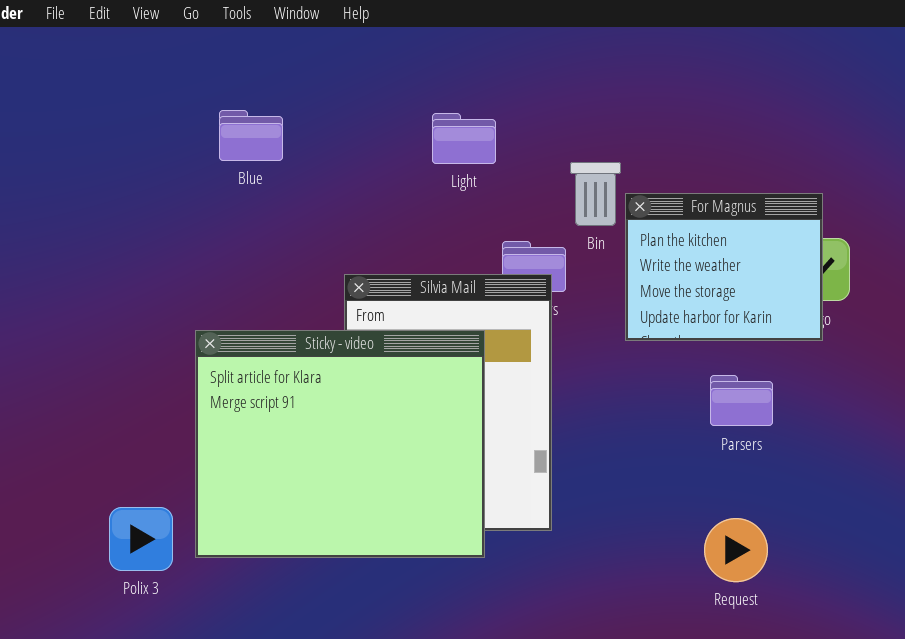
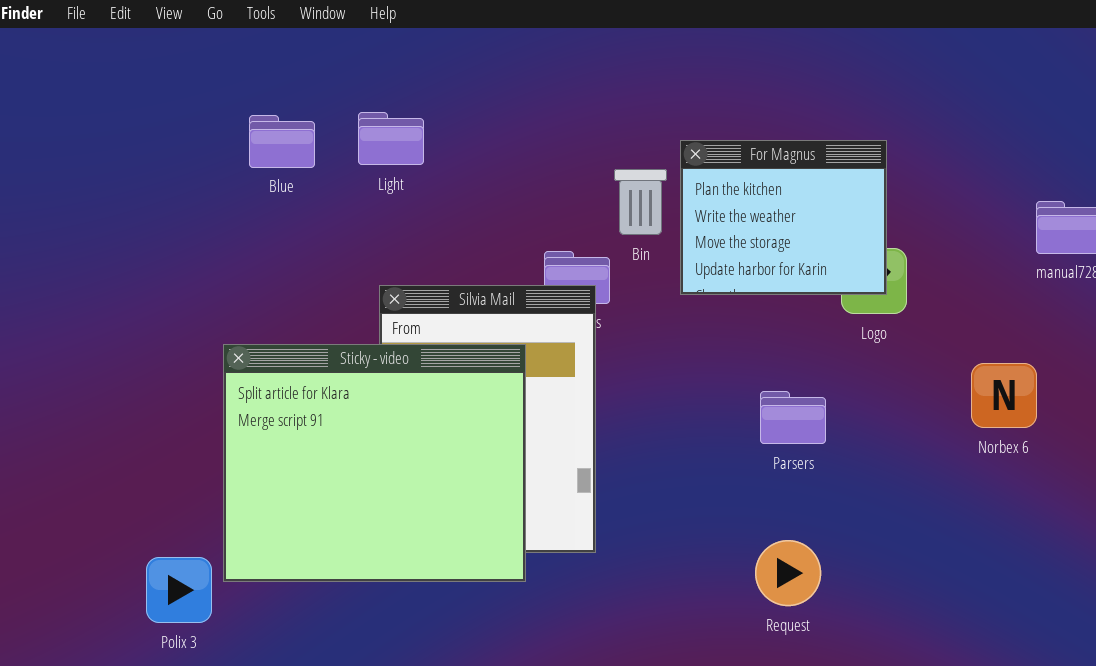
Light: [432,113,496,164] -> [358,112,424,165], moved
For Magnus: [625,193,823,341] -> [680,140,887,295], moved
Polix 3: [109,507,173,571] -> [146,557,212,623], moved

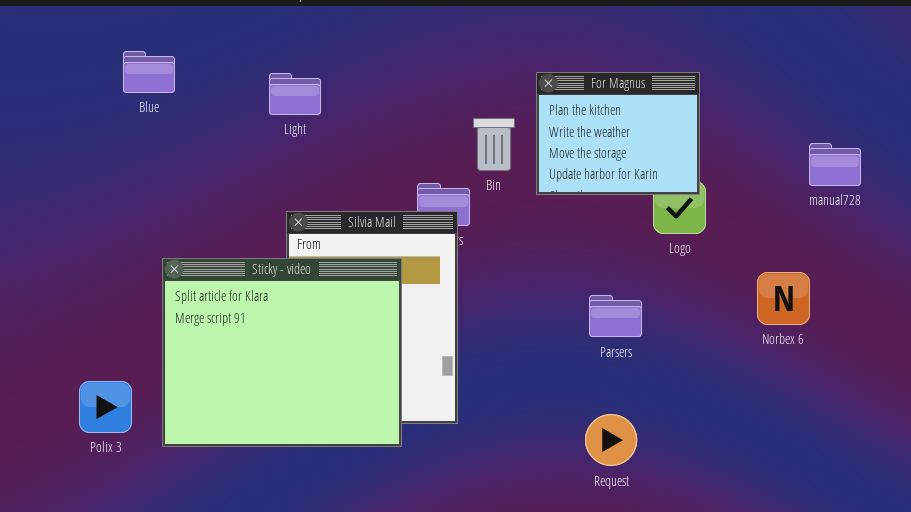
Blue: [249,115,315,168] -> [123,51,175,93], moved
For Magnus: [680,140,887,295] -> [536,72,700,195], moved
Polix 3: [146,557,212,623] -> [79,381,132,433], moved

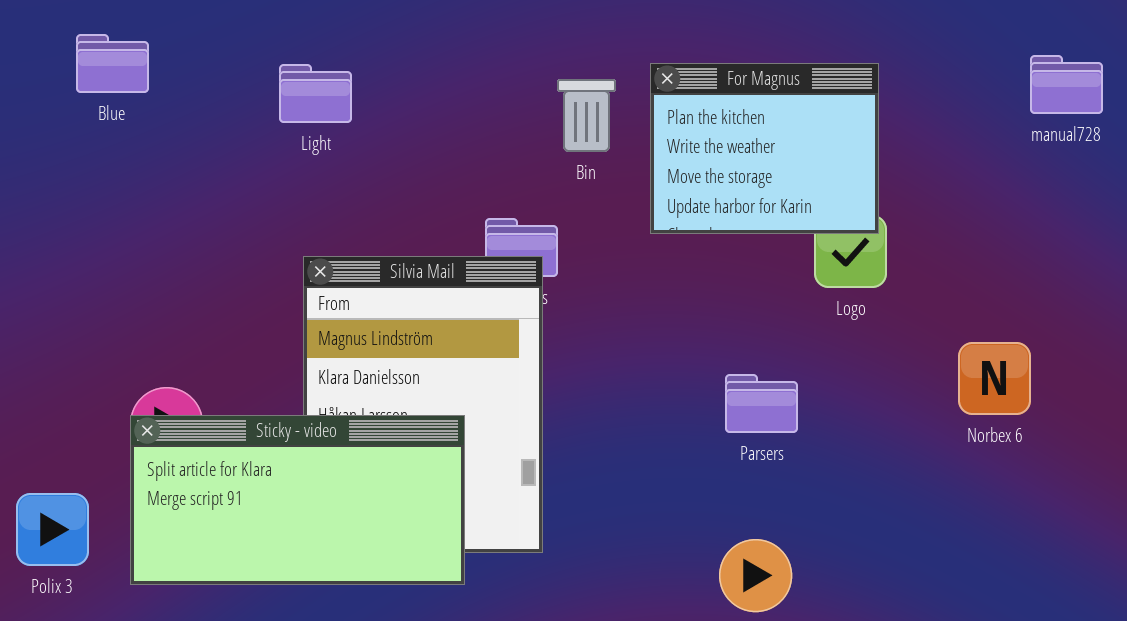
Bin: [473,118,515,171] -> [557,79,616,152], moved
manual728: [809,143,861,186] -> [1030,55,1103,114], moved
Sticky - video: [162,258,402,447] -> [130,415,465,585], resized

